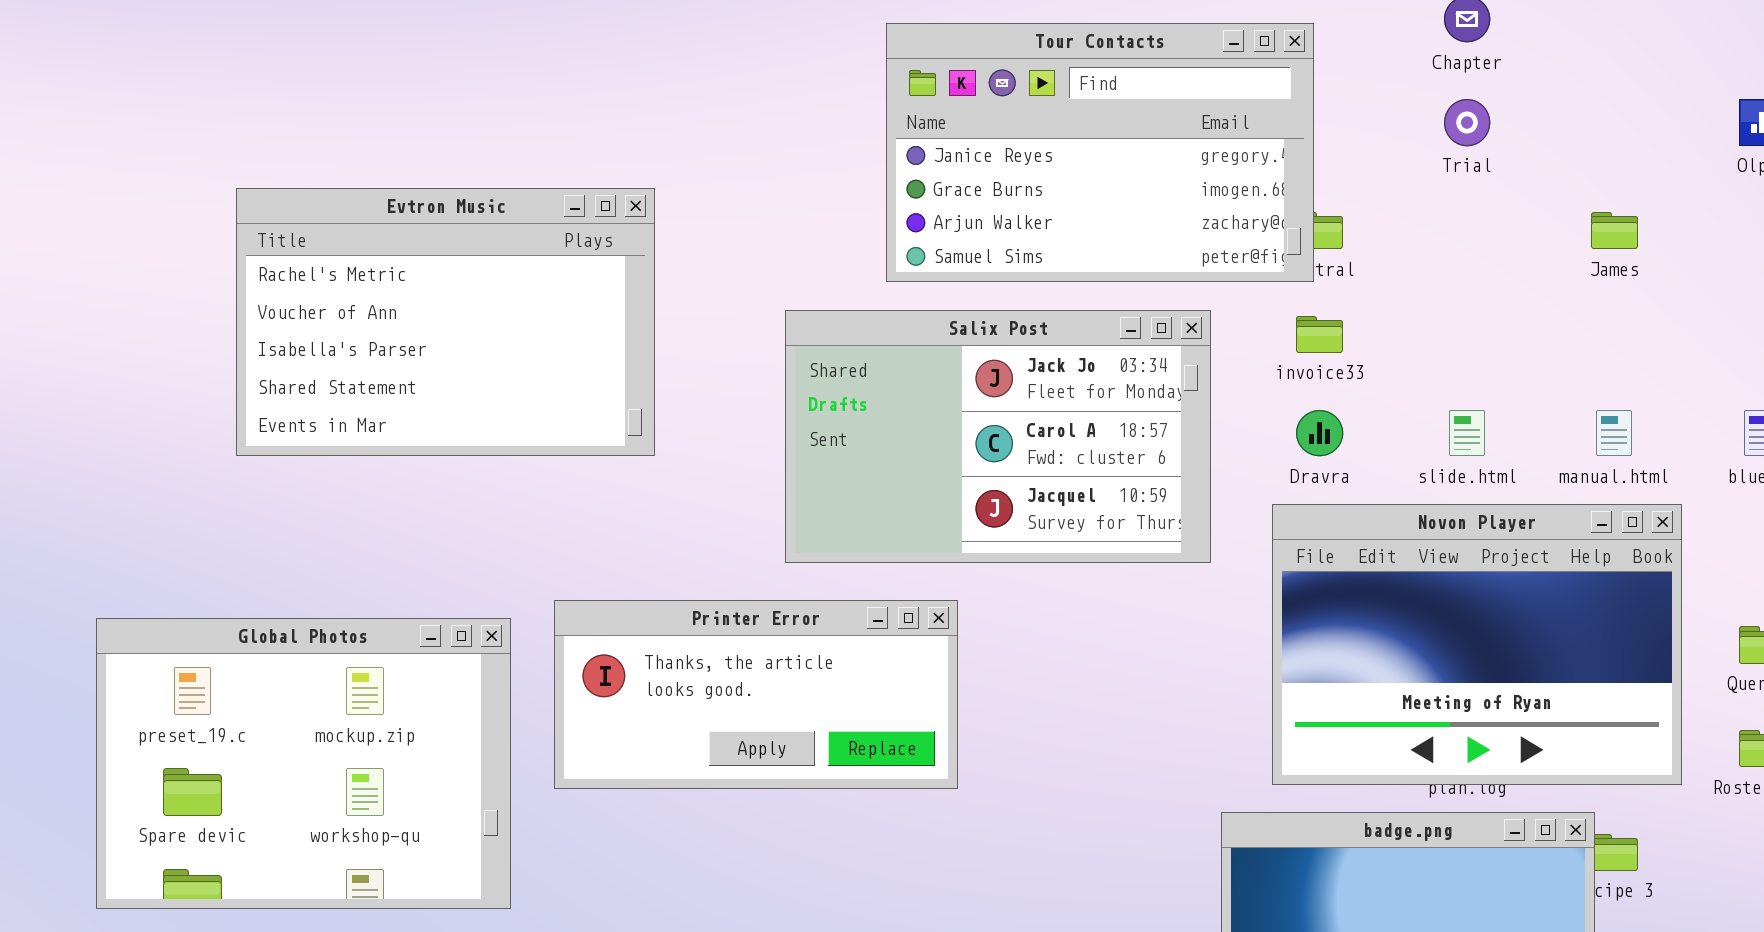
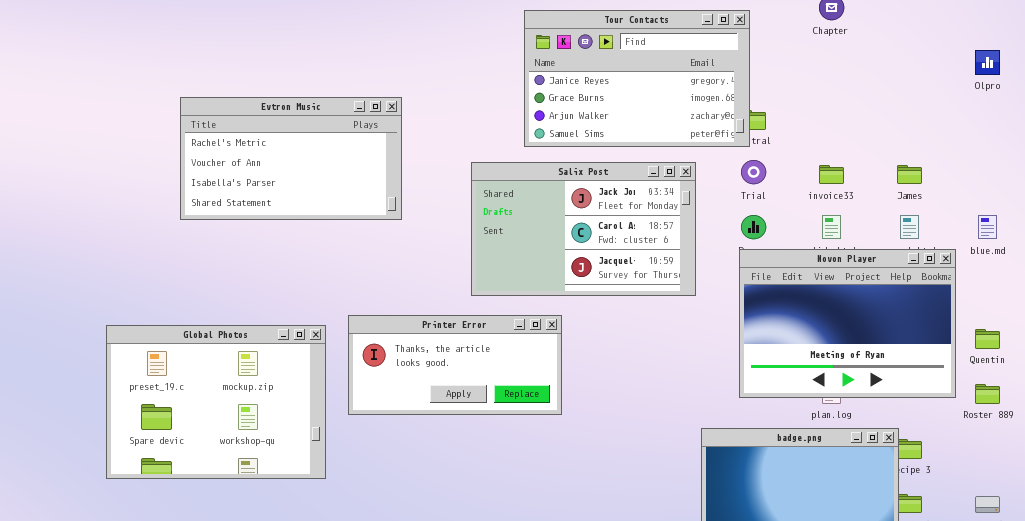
Trial: [1444,99,1490,146] -> [741,160,766,184], moved
Evtron Music: [236,188,655,456] -> [180,97,402,220], resized
James: [1591,212,1638,249] -> [897,165,922,184], moved
invoice33: [1296,316,1343,353] -> [819,165,844,184], moved
Novon Player: [1272,504,1682,785] -> [739,249,956,398], moved

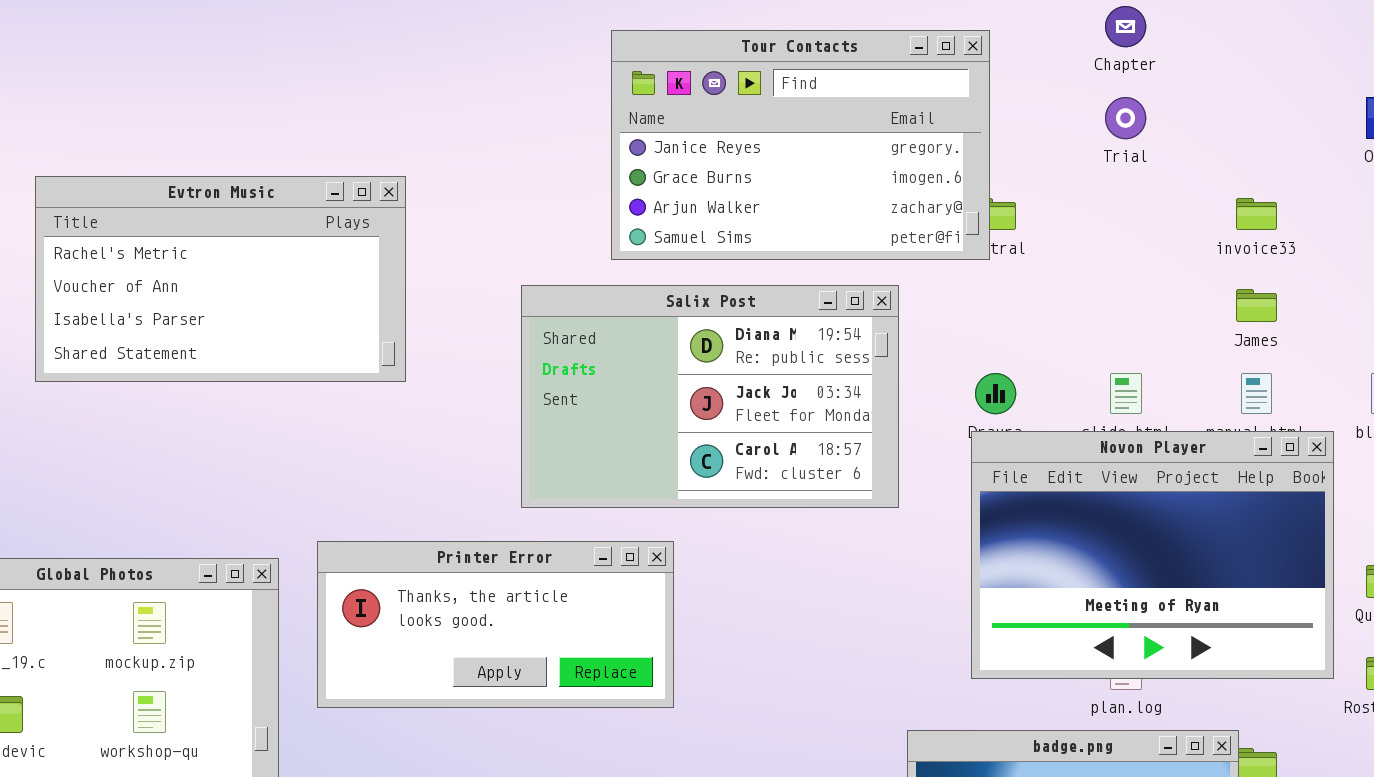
Trial: [741,160,766,184] -> [1105,97,1146,139], moved
Salix Post: [471,162,696,296] -> [521,285,899,508], scrolled up 1 row
invoice33: [819,165,844,184] -> [1236,198,1277,230], moved

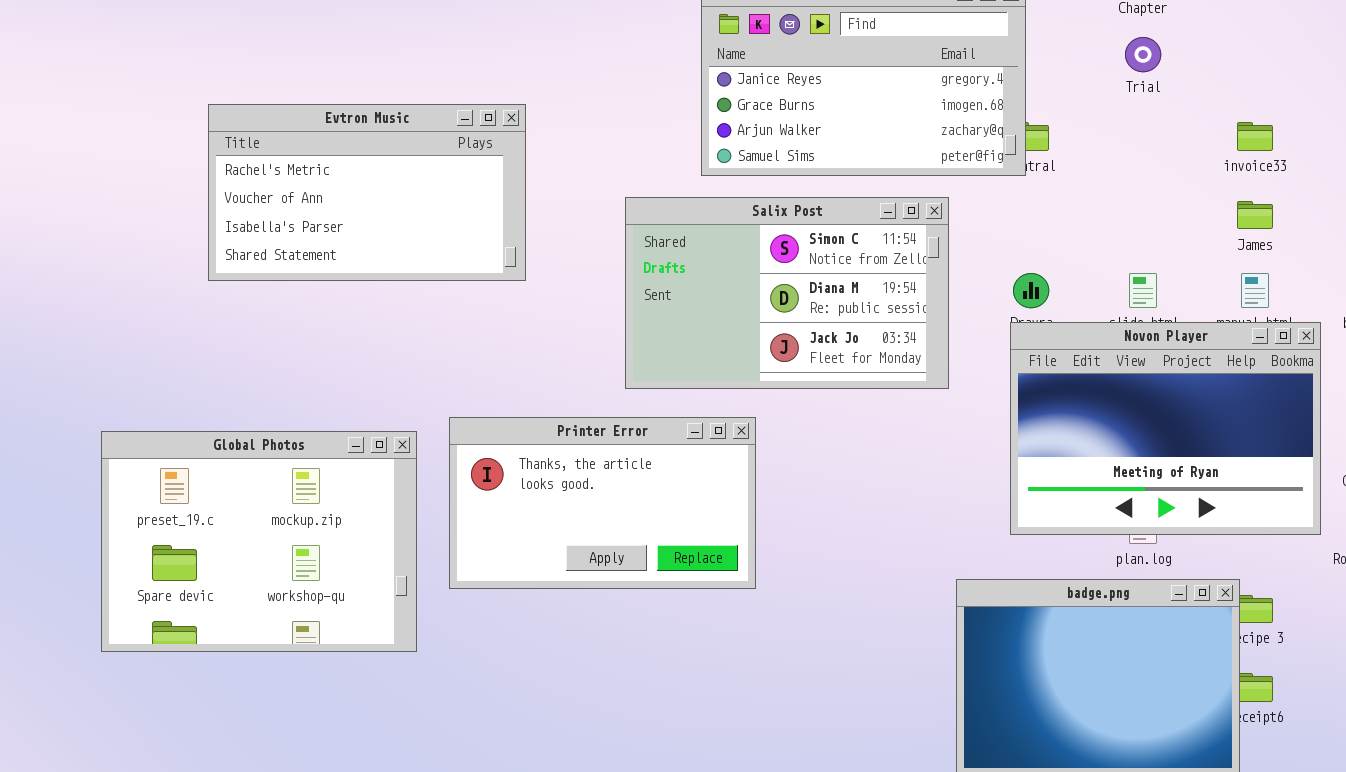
Salix Post: [521,285,899,508] -> [625,197,949,389], scrolled up 1 row
Printer Error: [317,541,674,708] -> [449,417,756,589], resized

